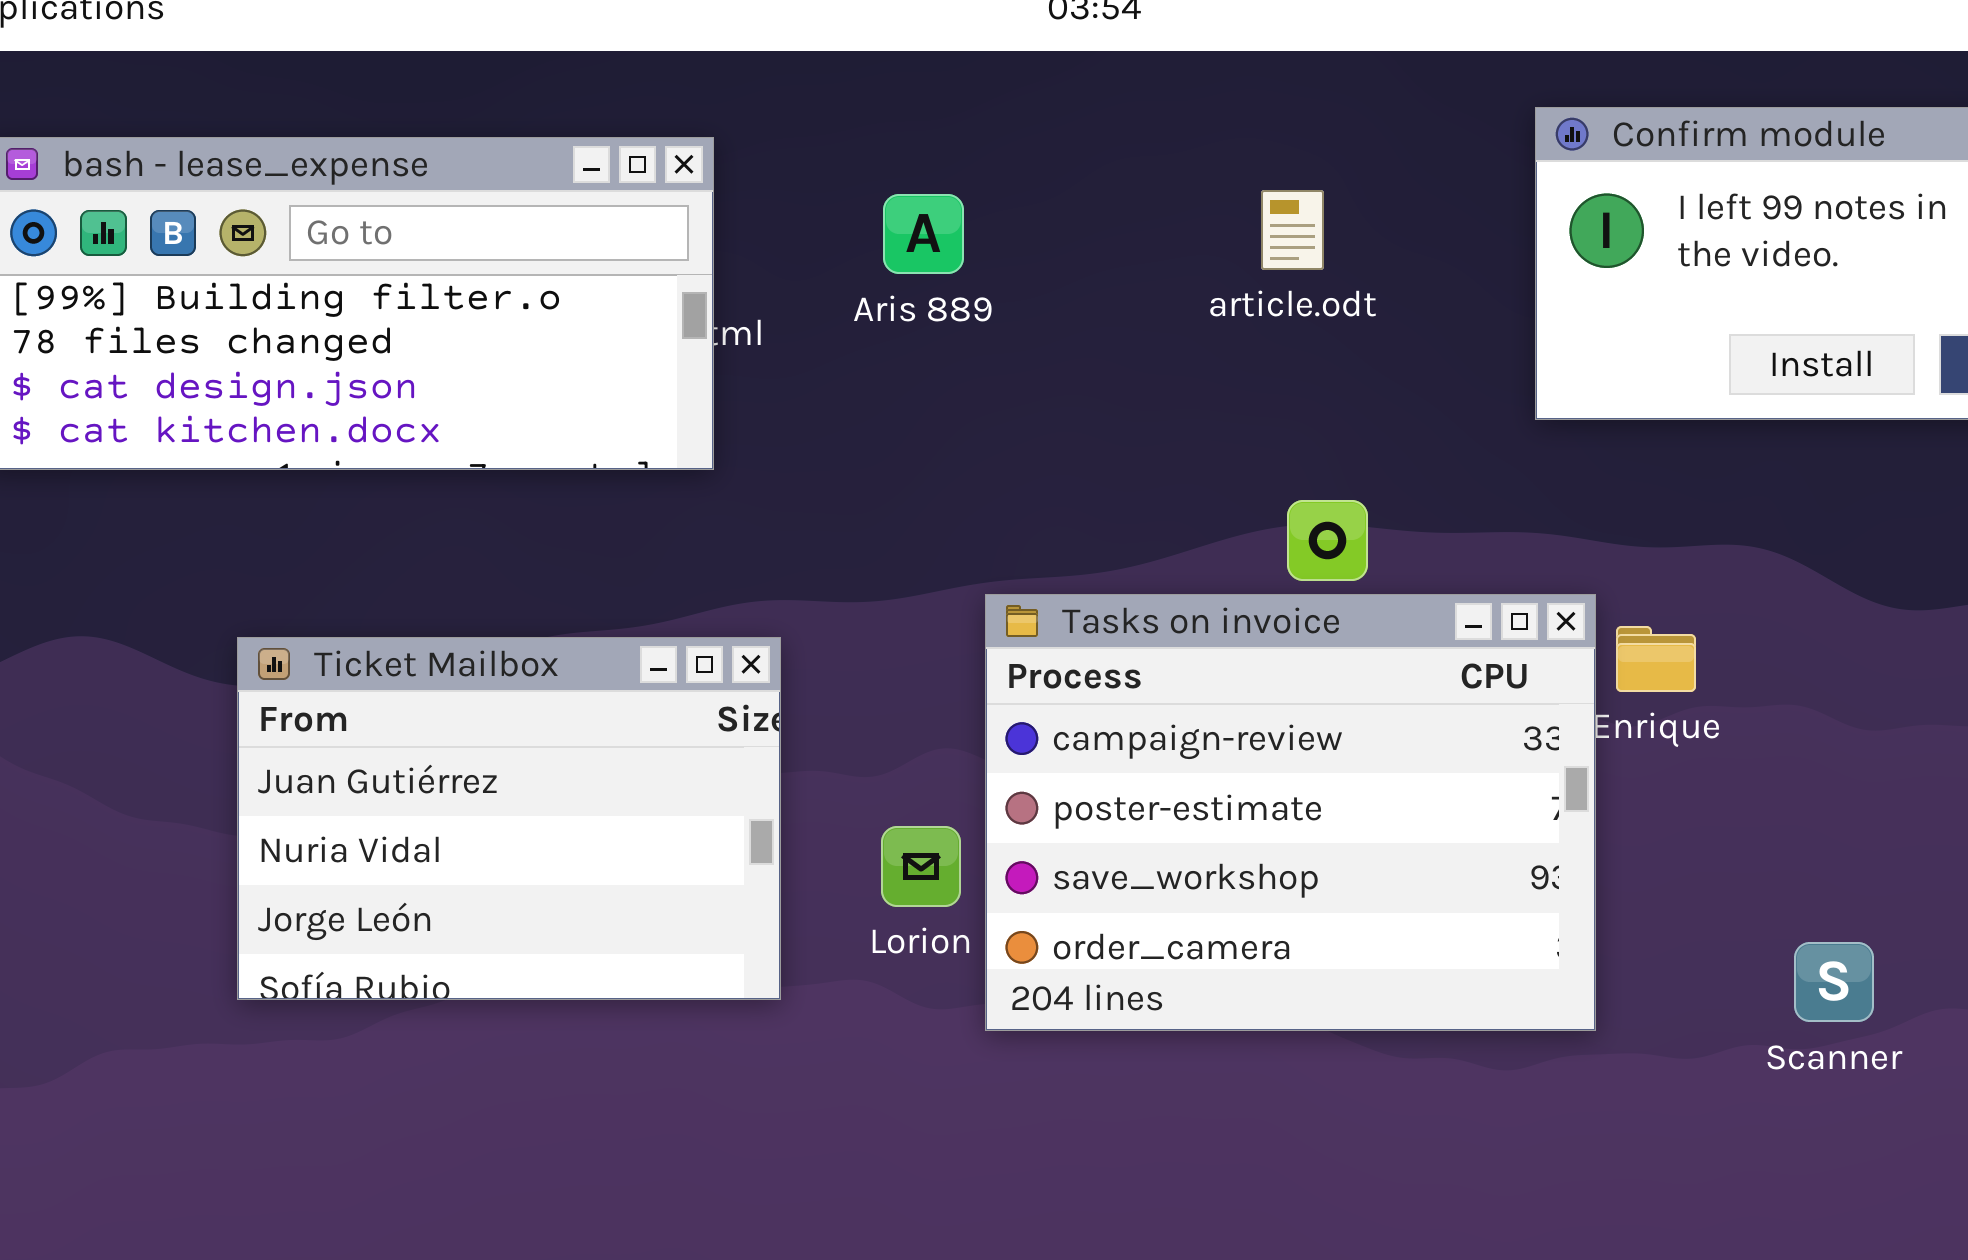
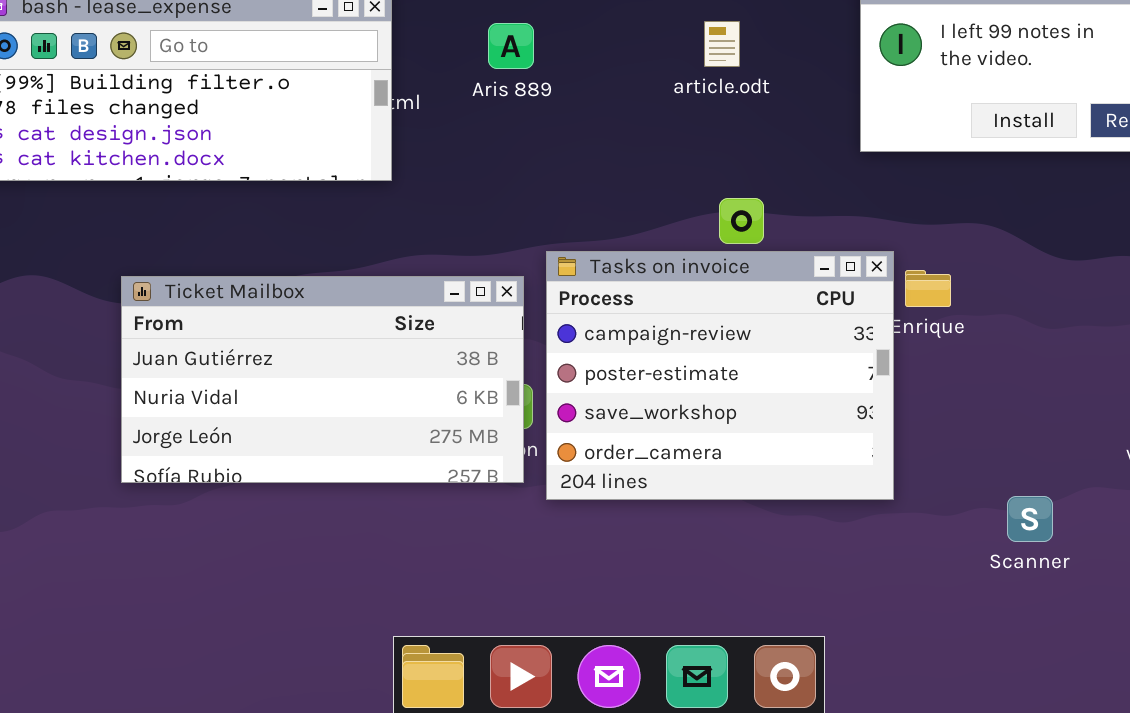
Ticket Mailbox: [237,637,781,1000] -> [121,276,524,483], resized
Scanner: [1794,942,1874,1022] -> [1007,496,1053,542], moved

